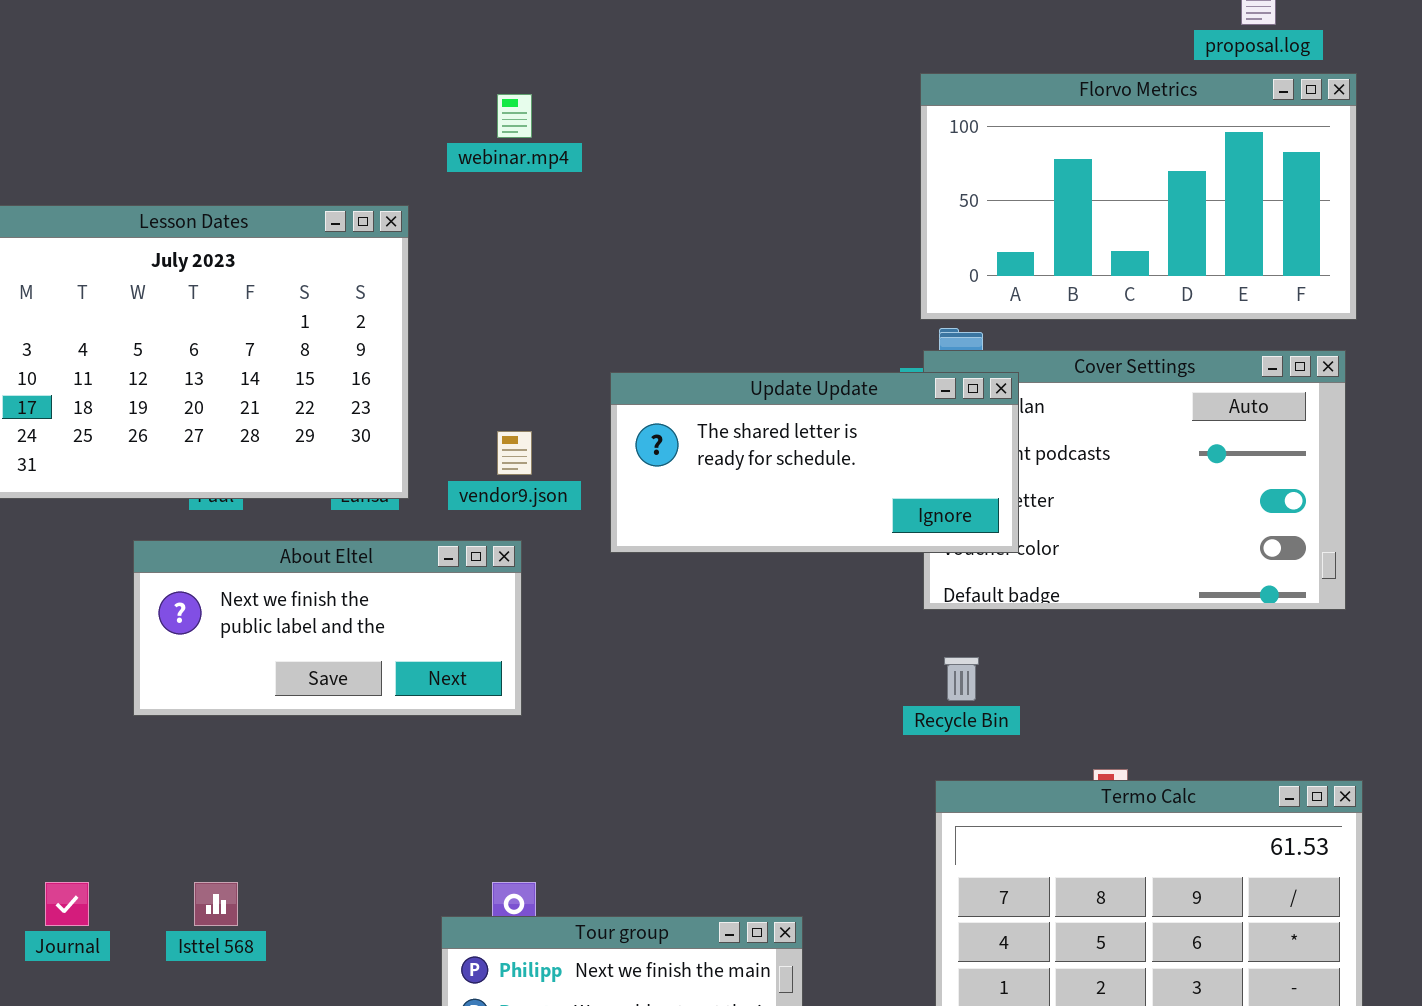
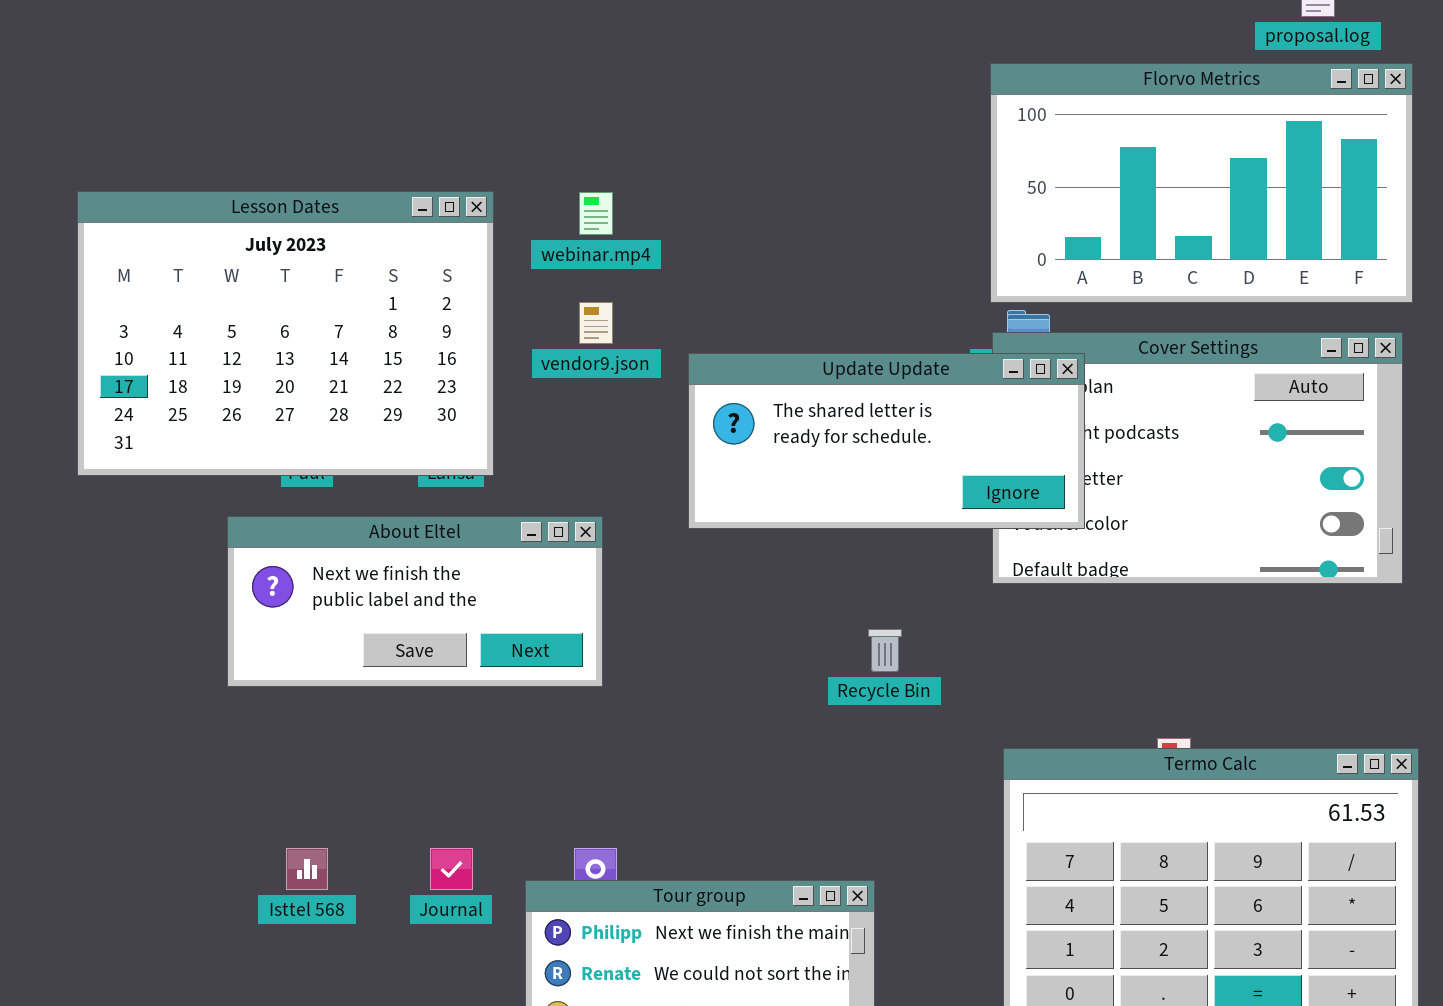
webinar.mp4: [497,94,532,138] -> [579,192,613,235], moved
vendor9.json: [497,431,532,475] -> [579,302,613,344], moved
Recycle Bin: [944,657,979,701] -> [868,629,902,672], moved
Journal: [45,882,89,926] -> [430,848,473,890], moved

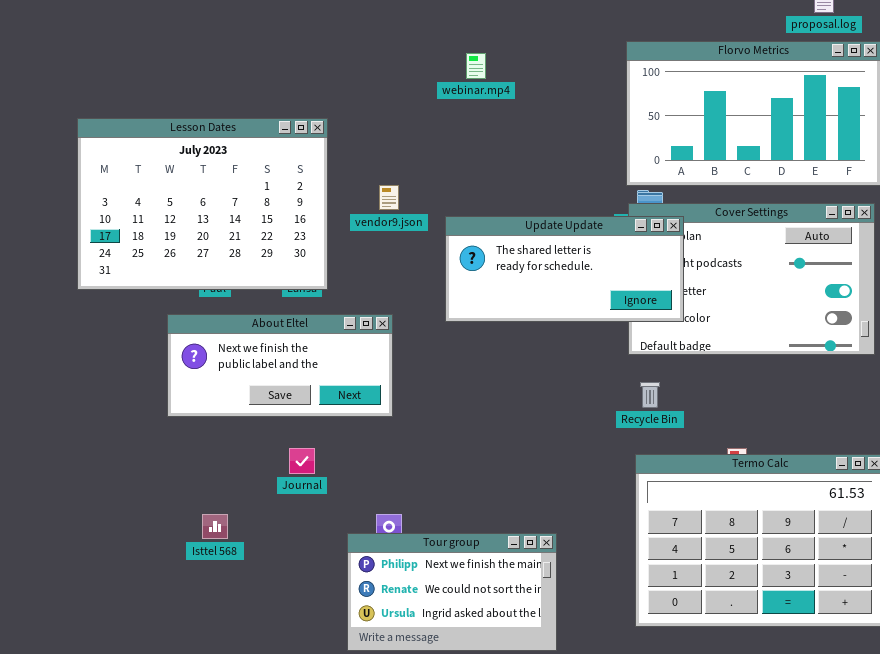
webinar.mp4: [579,192,613,235] -> [466,53,486,79], moved
Recycle Bin: [868,629,902,672] -> [640,382,660,408], moved
Journal: [430,848,473,890] -> [289,448,315,474], moved

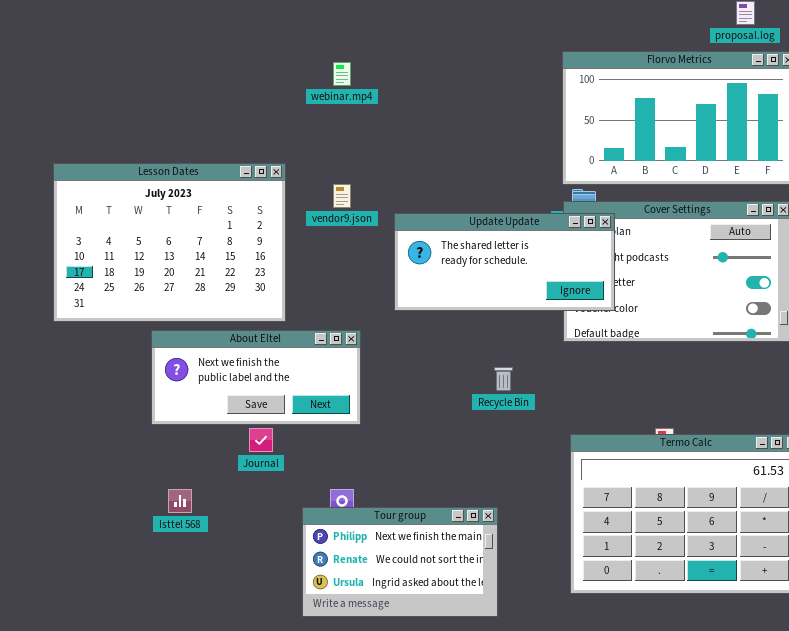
webinar.mp4: [466,53,486,79] -> [333,62,351,86], moved
Lesson Dates: [77,118,328,290] -> [53,163,286,322], moved
About Eltel: [167,314,393,417] -> [151,330,361,425], moved
Recycle Bin: [640,382,660,408] -> [494,367,513,391], moved

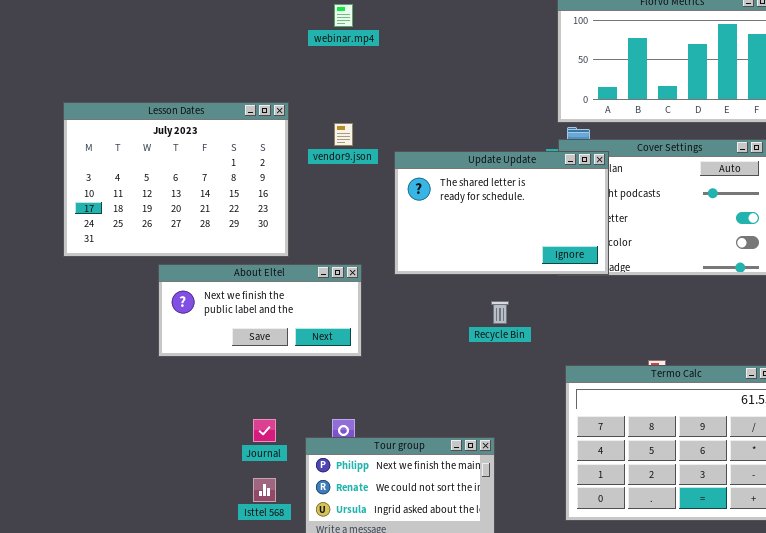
Update Update: [394,213,615,311] -> [394,151,609,275], resized
Journal: [249,428,273,452] -> [253,419,276,442], moved
Isttel 568: [168,489,192,513] -> [253,478,276,502], moved

